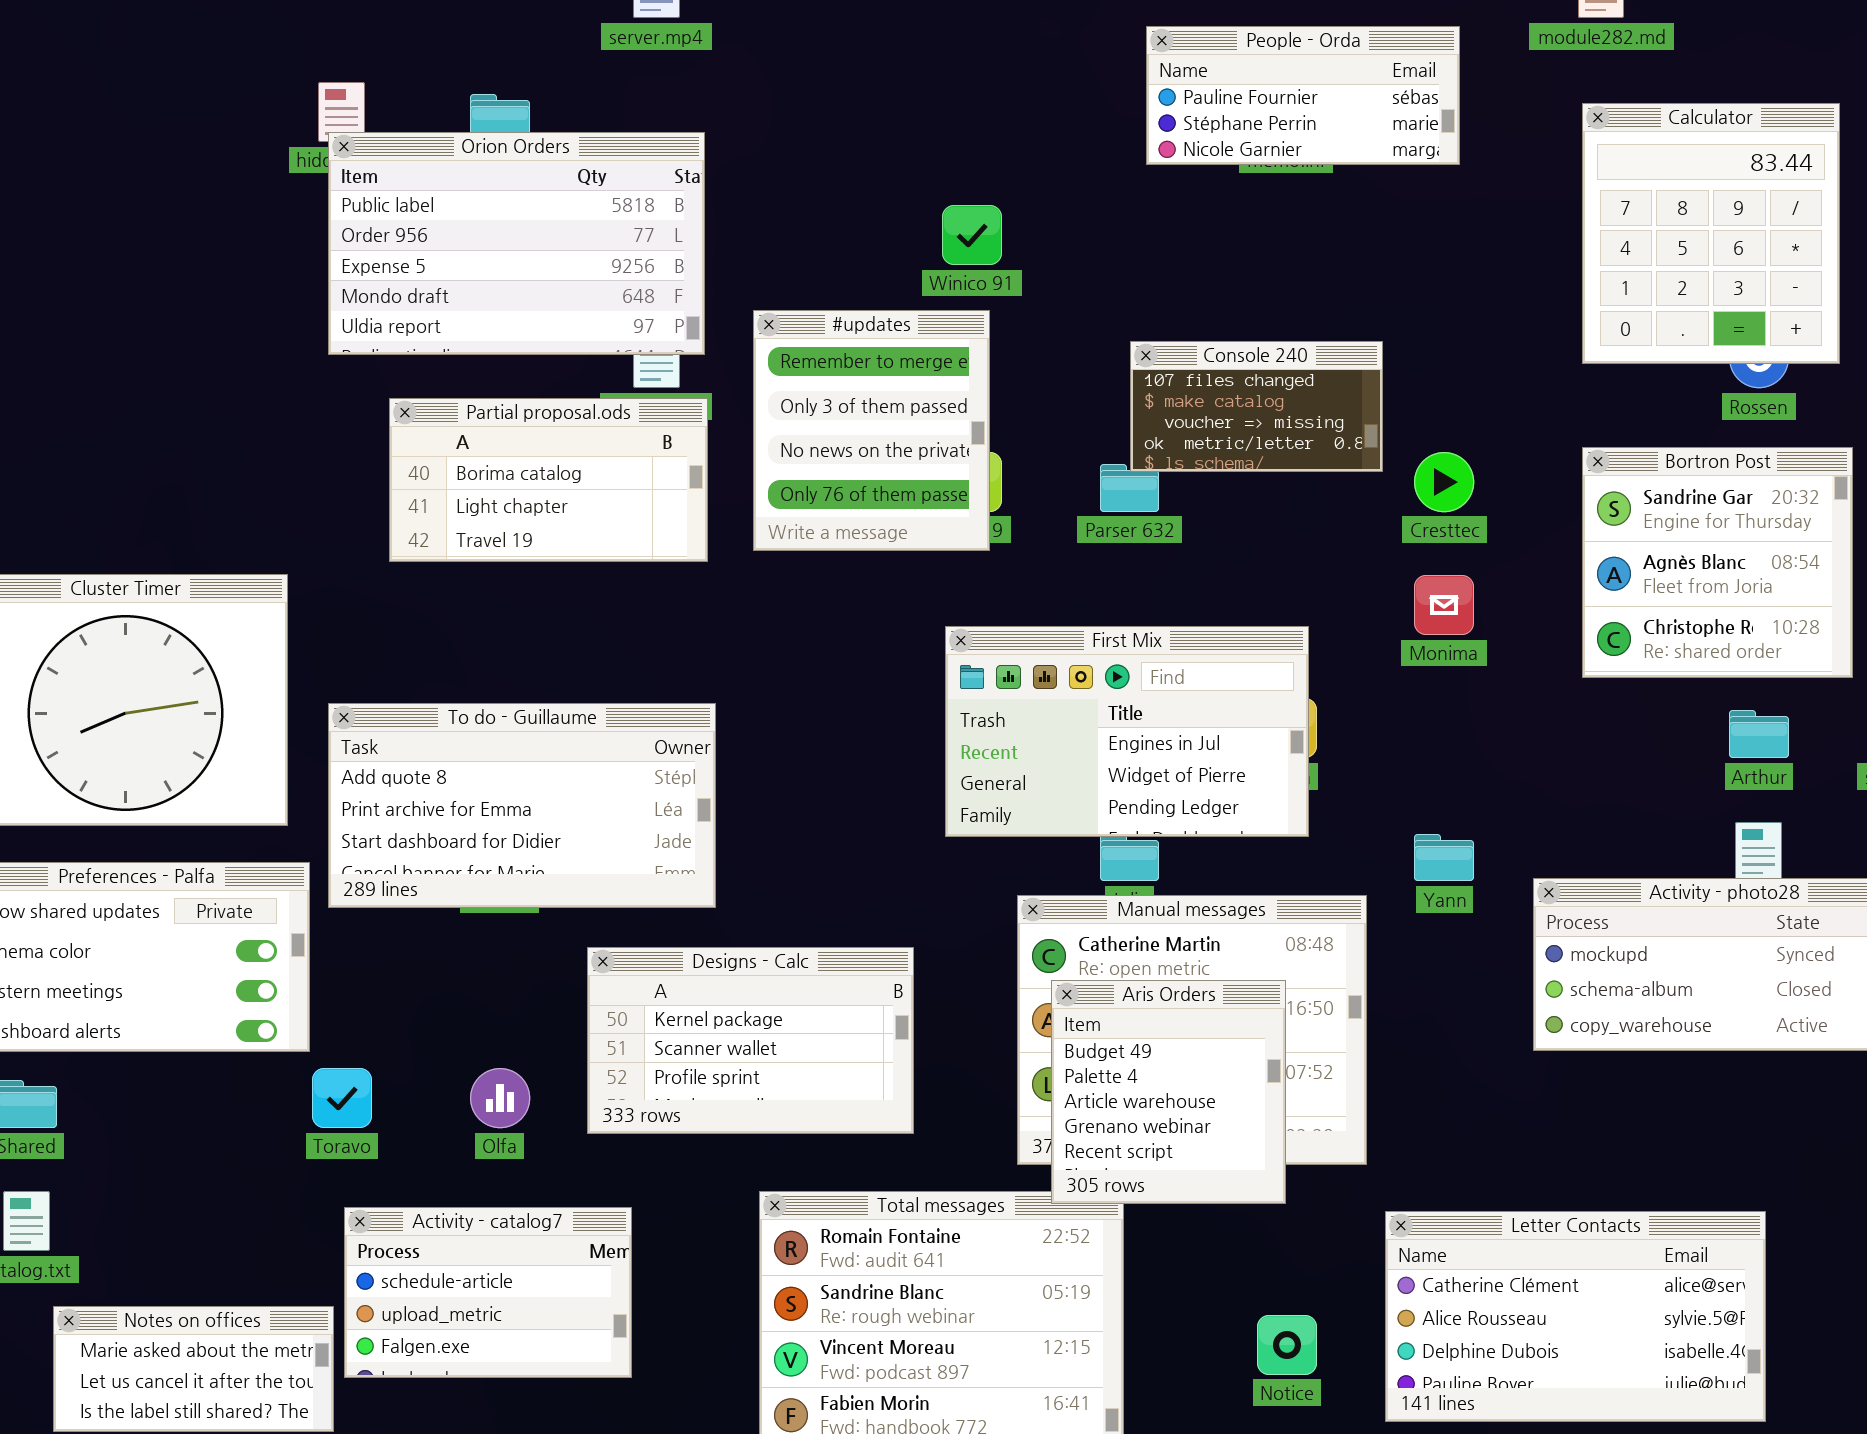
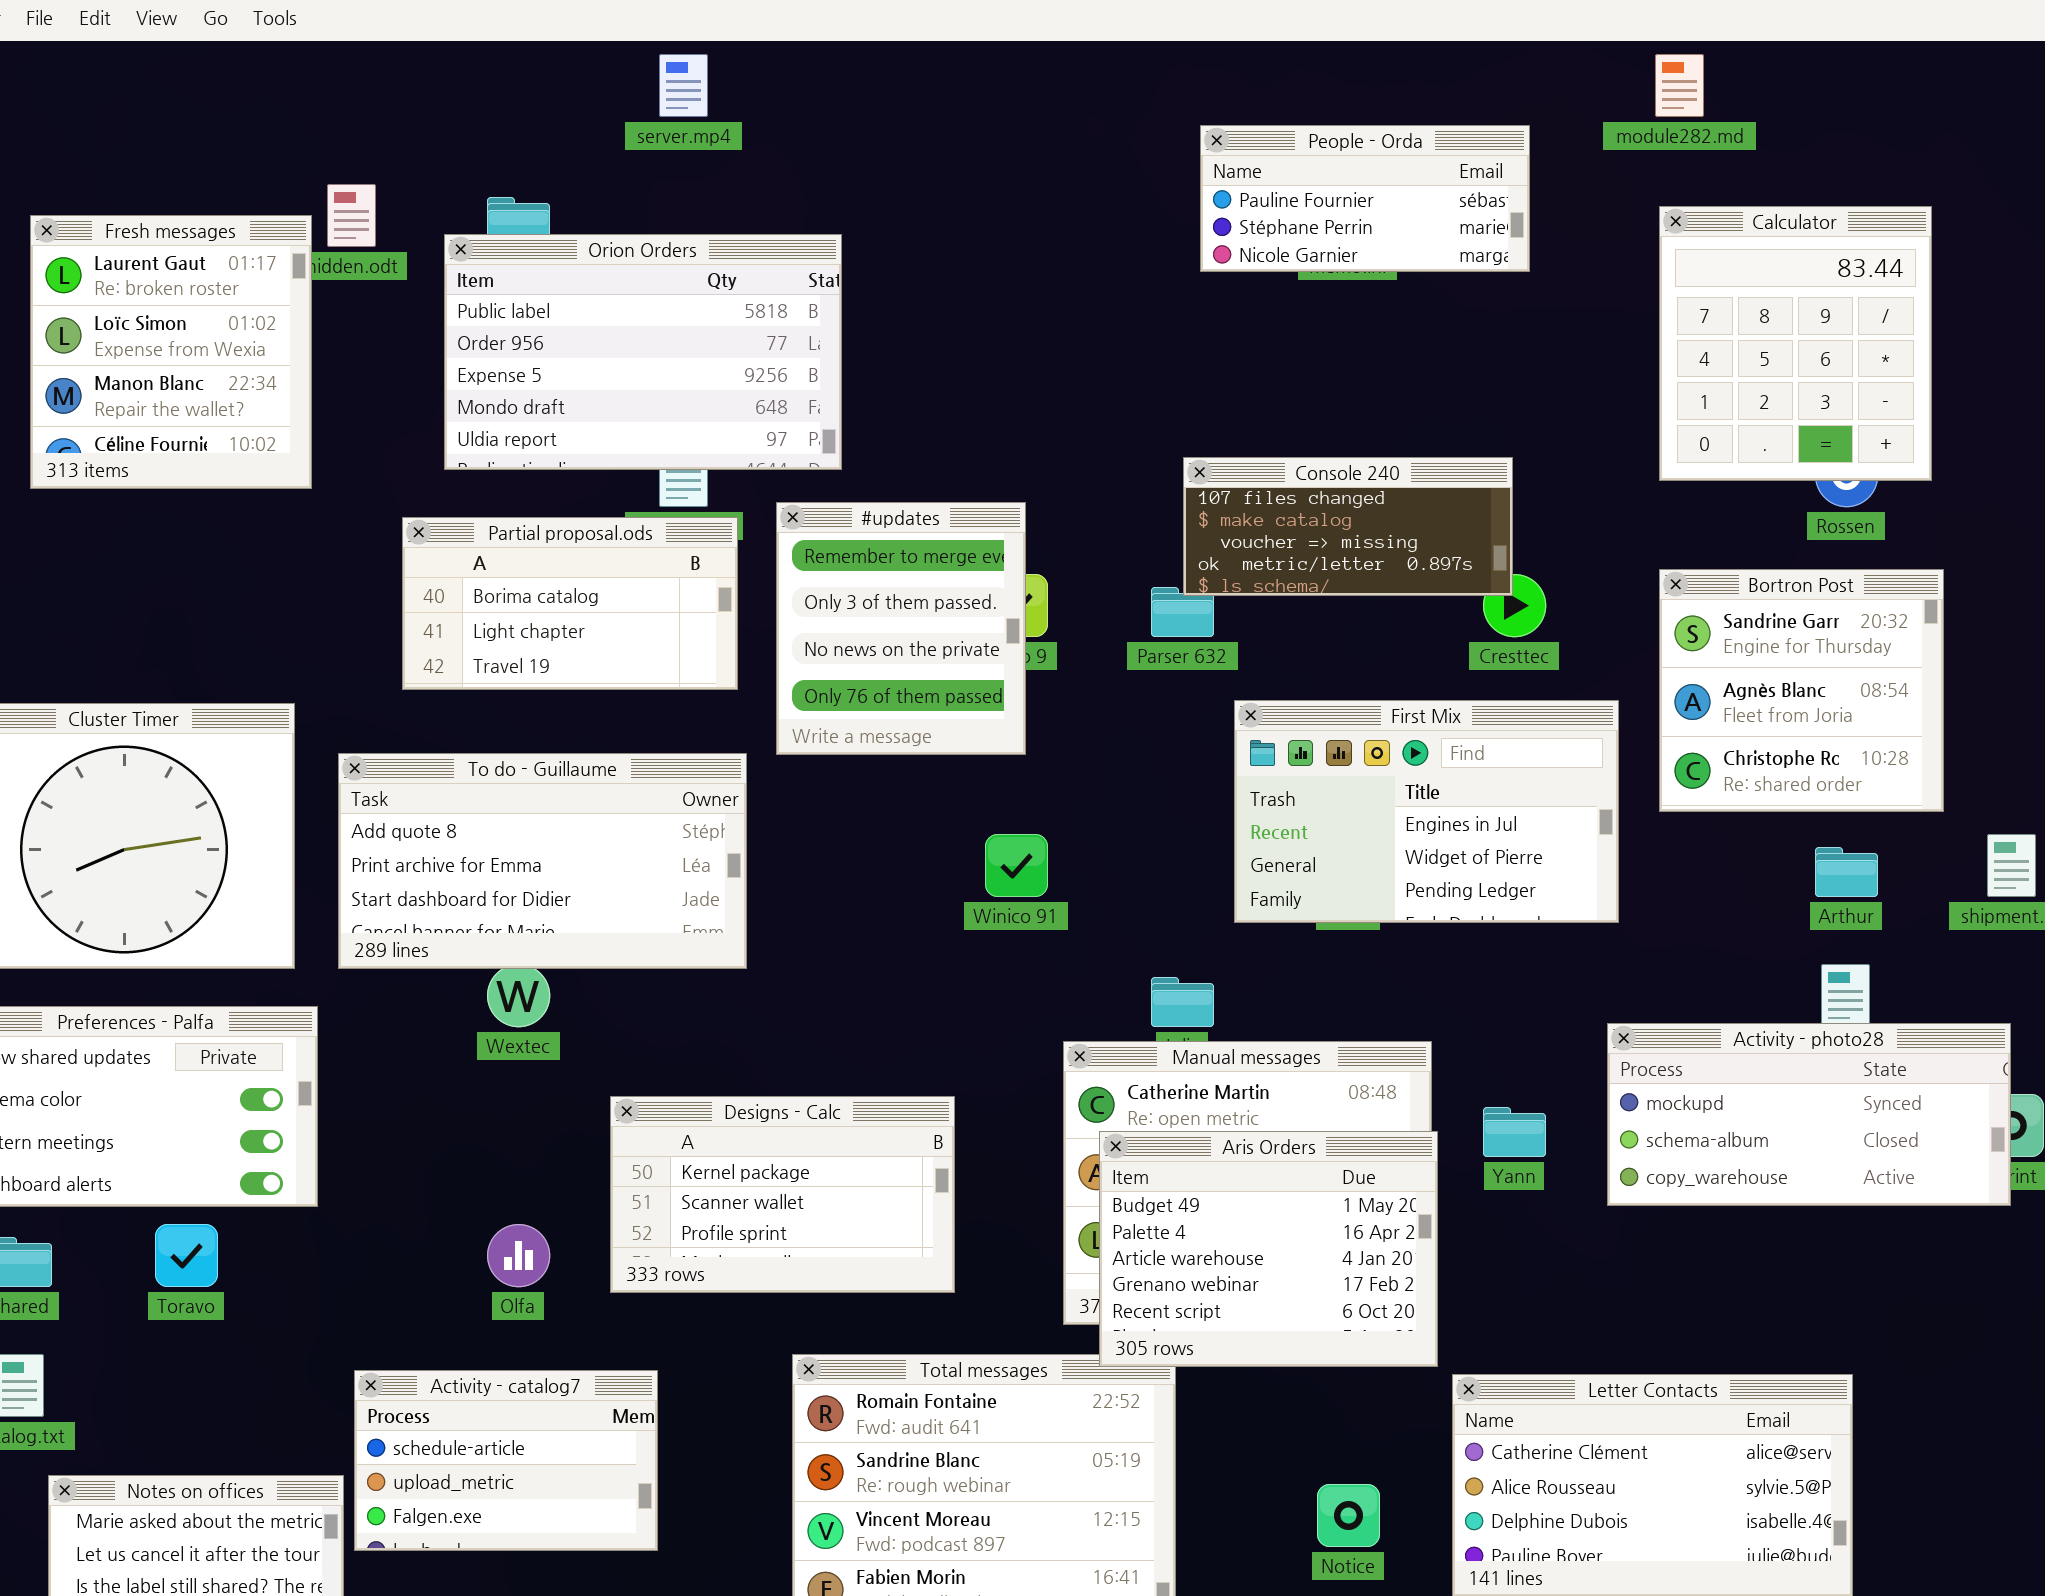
Fresh messages: none -> [30,215,312,489], opened
Orion Orders: [328,132,705,355] -> [444,234,842,470], moved
Winico 91: [942,205,1002,265] -> [985,834,1048,897], moved
#updates: [753,310,990,551] -> [776,502,1026,755], moved
Console 240: [1130,341,1383,472] -> [1183,457,1513,596], resized
First Mix: [945,626,1309,837] -> [1234,700,1619,923], moved
To do - Guillaume: [328,703,716,908] -> [338,753,747,969], moved
Yann: [1414,834,1474,881] -> [1483,1107,1546,1157], moved
Aris Orders: [1051,980,1286,1204] -> [1099,1131,1438,1367], resized
Toravo: [312,1068,372,1128] -> [155,1224,218,1287], moved

